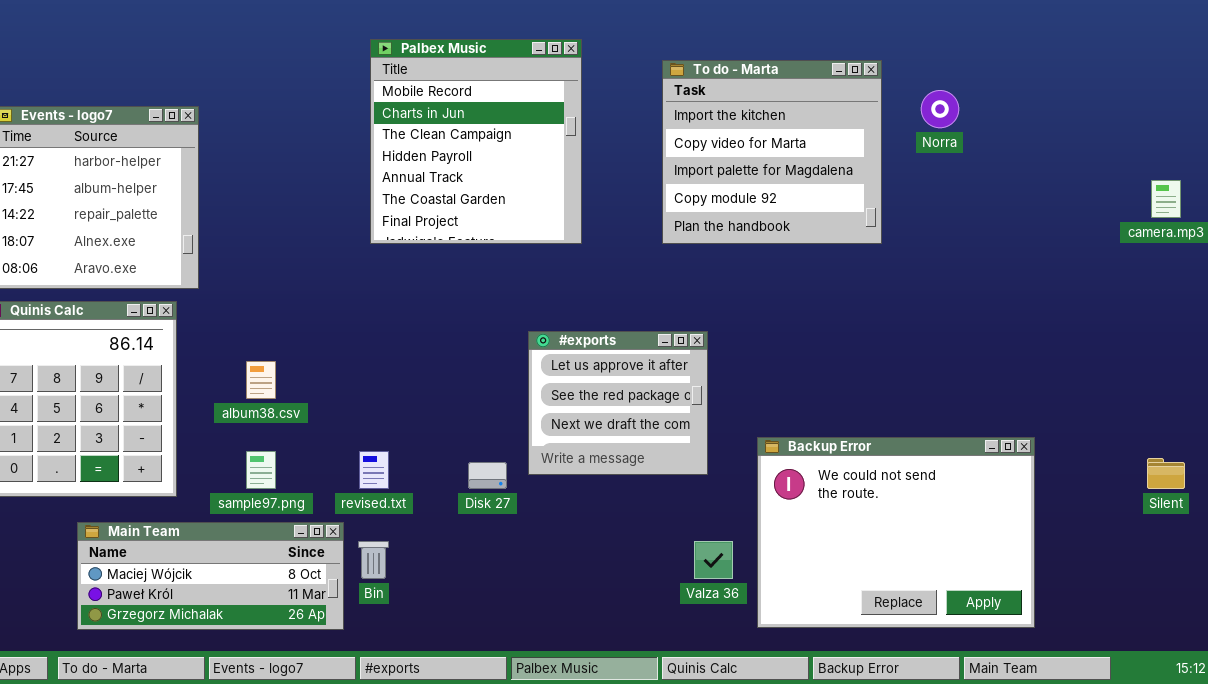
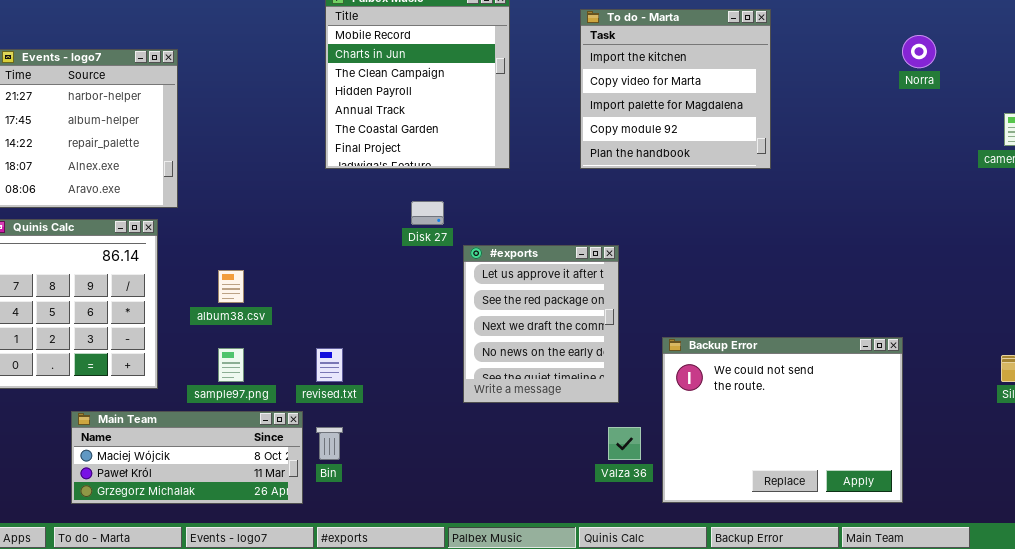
Norra: [921,90,959,128] -> [902,35,936,68], moved
#exports: [528,331,708,475] -> [463,245,619,403], resized
Disk 27: [468,462,507,489] -> [411,201,444,225], moved

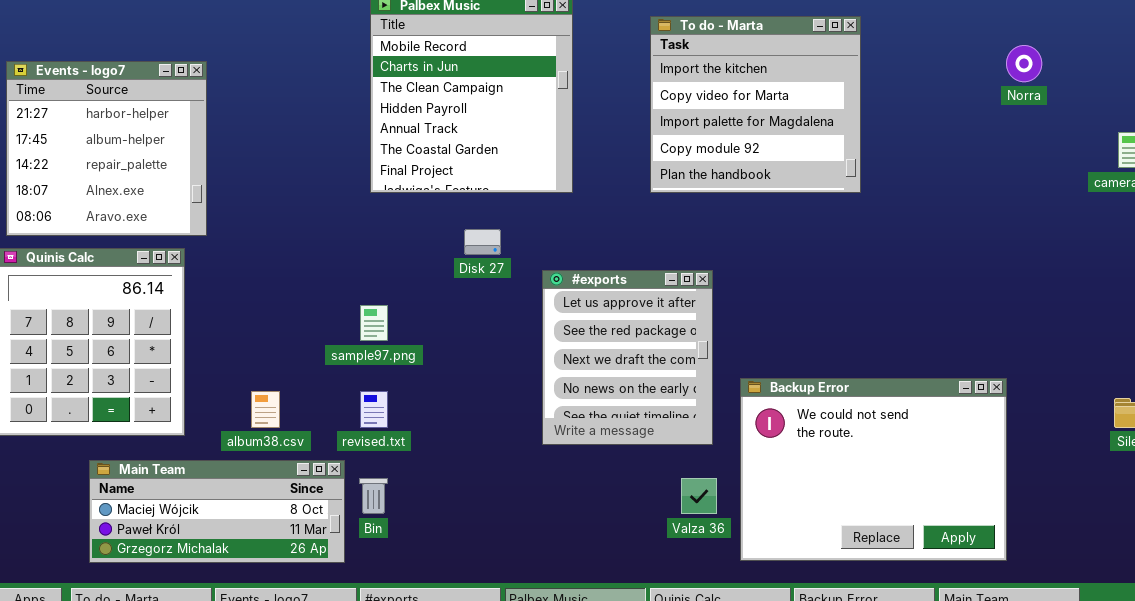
#exports: [463,245,619,403] -> [542,270,713,445], moved
album38.csv: [218,270,244,303] -> [251,391,280,428], moved
sample97.png: [218,348,244,382] -> [360,305,388,341], moved

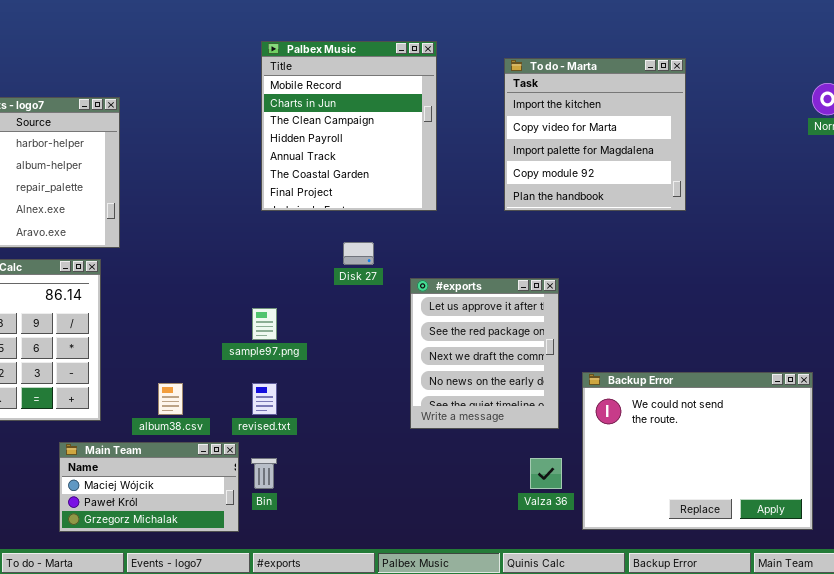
Main Team: [89,460,345,563] -> [59,442,239,532], resized

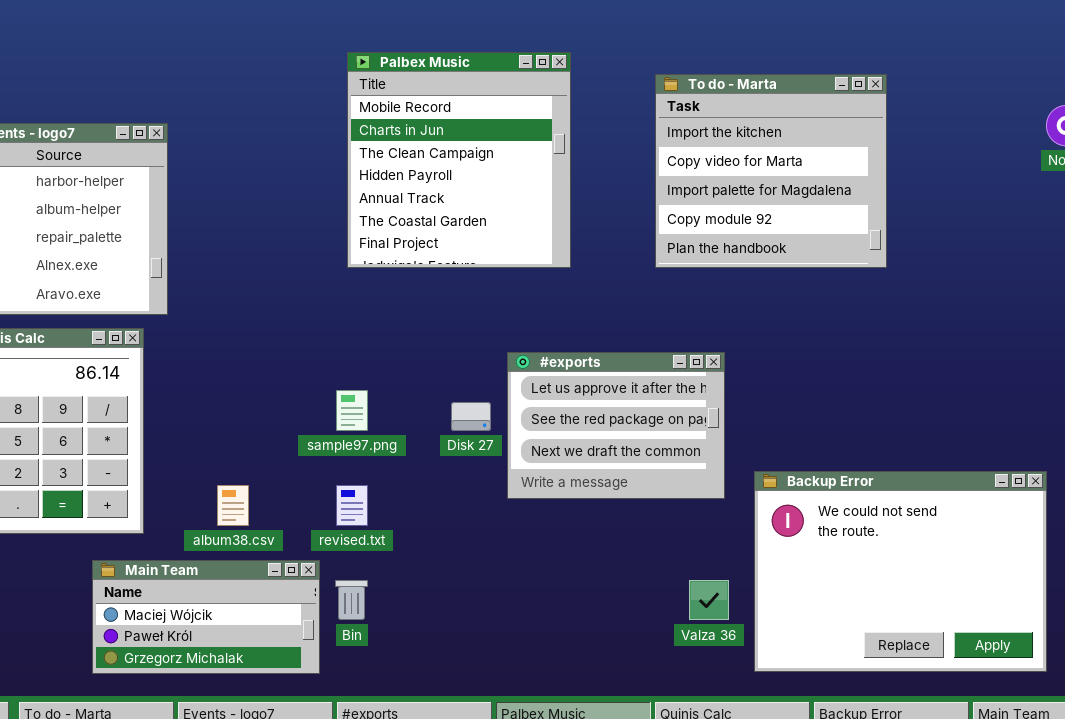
Disk 27: [343,242,374,265] -> [451,402,491,431], moved
#exports: [410,278,559,429] -> [507,352,725,499], resized

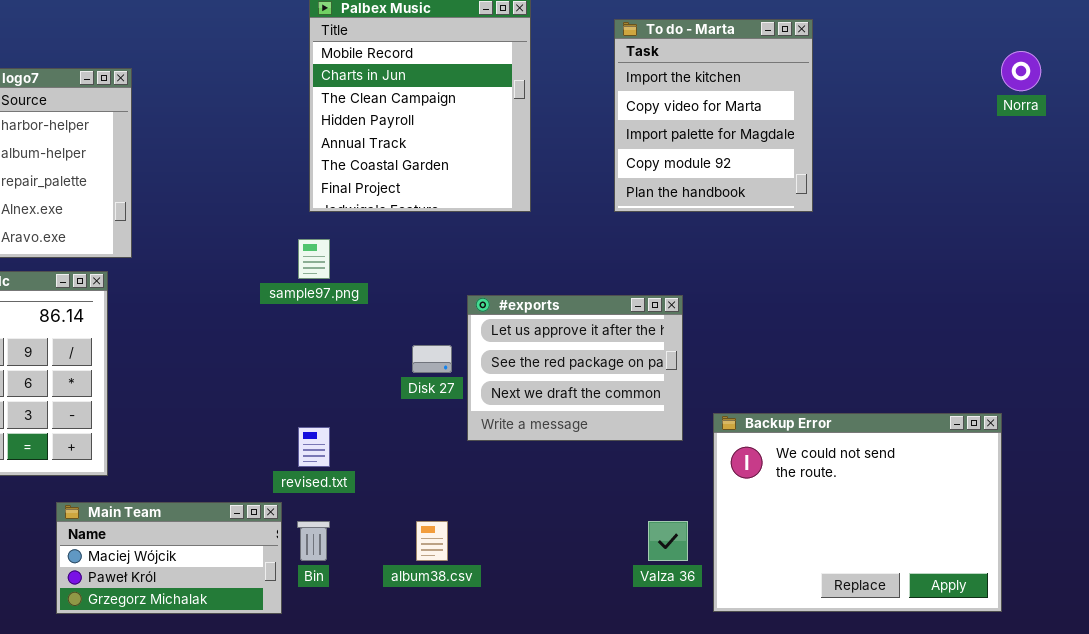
To do - Marta: [655,74,887,268] -> [614,19,813,212], resized
sample97.png: [336,390,368,431] -> [298,239,330,279], moved
album38.csv: [217,485,249,526] -> [416,521,448,561], moved

